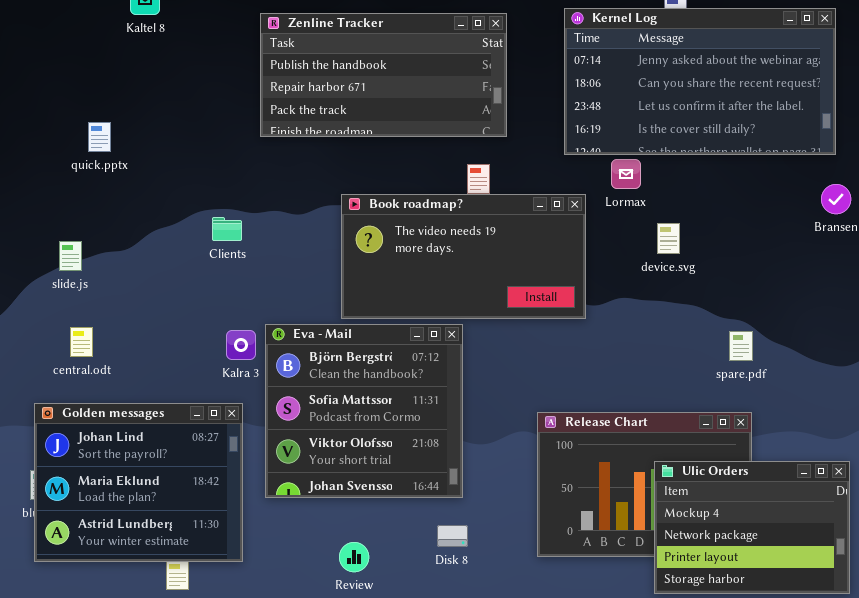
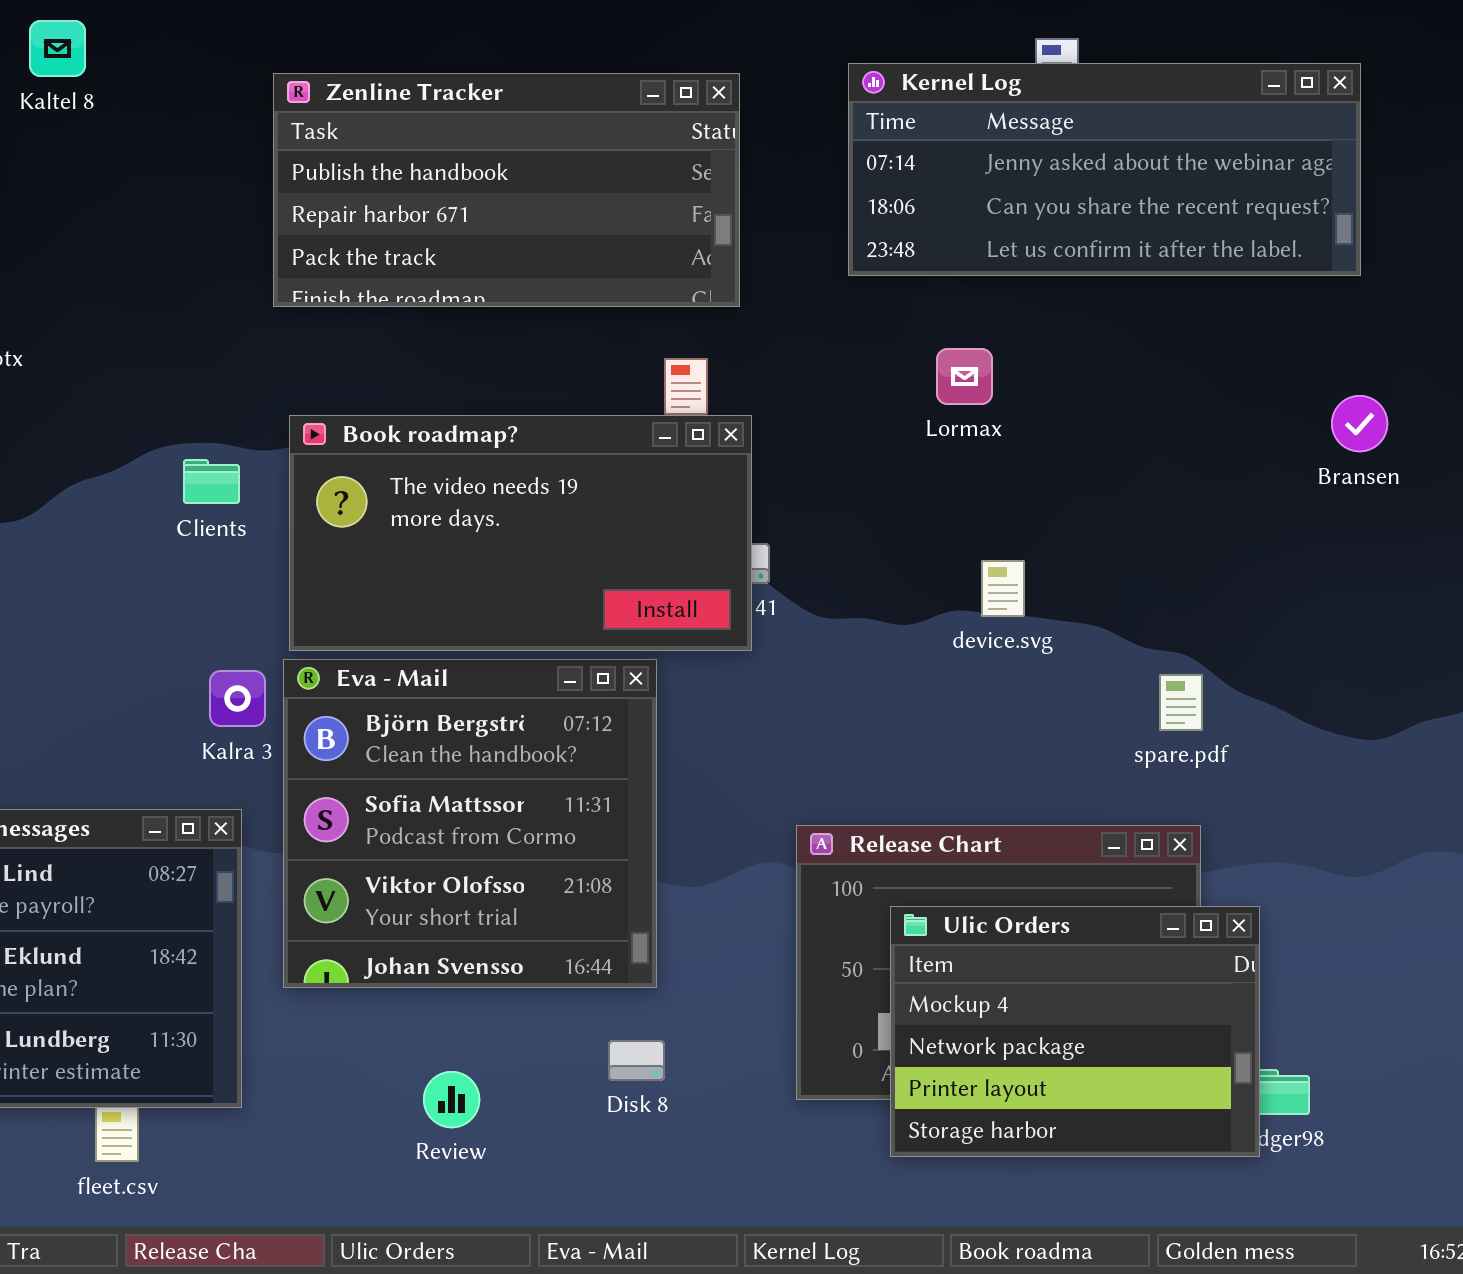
Kernel Log: [564,8,836,155] -> [848,63,1361,276], resized
Book roadmap?: [341,194,586,319] -> [289,415,752,651], moved
device.svg: [657,223,680,254] -> [981,560,1025,617], moved
Ulic Orders: [654,461,850,594] -> [890,906,1260,1157], moved

